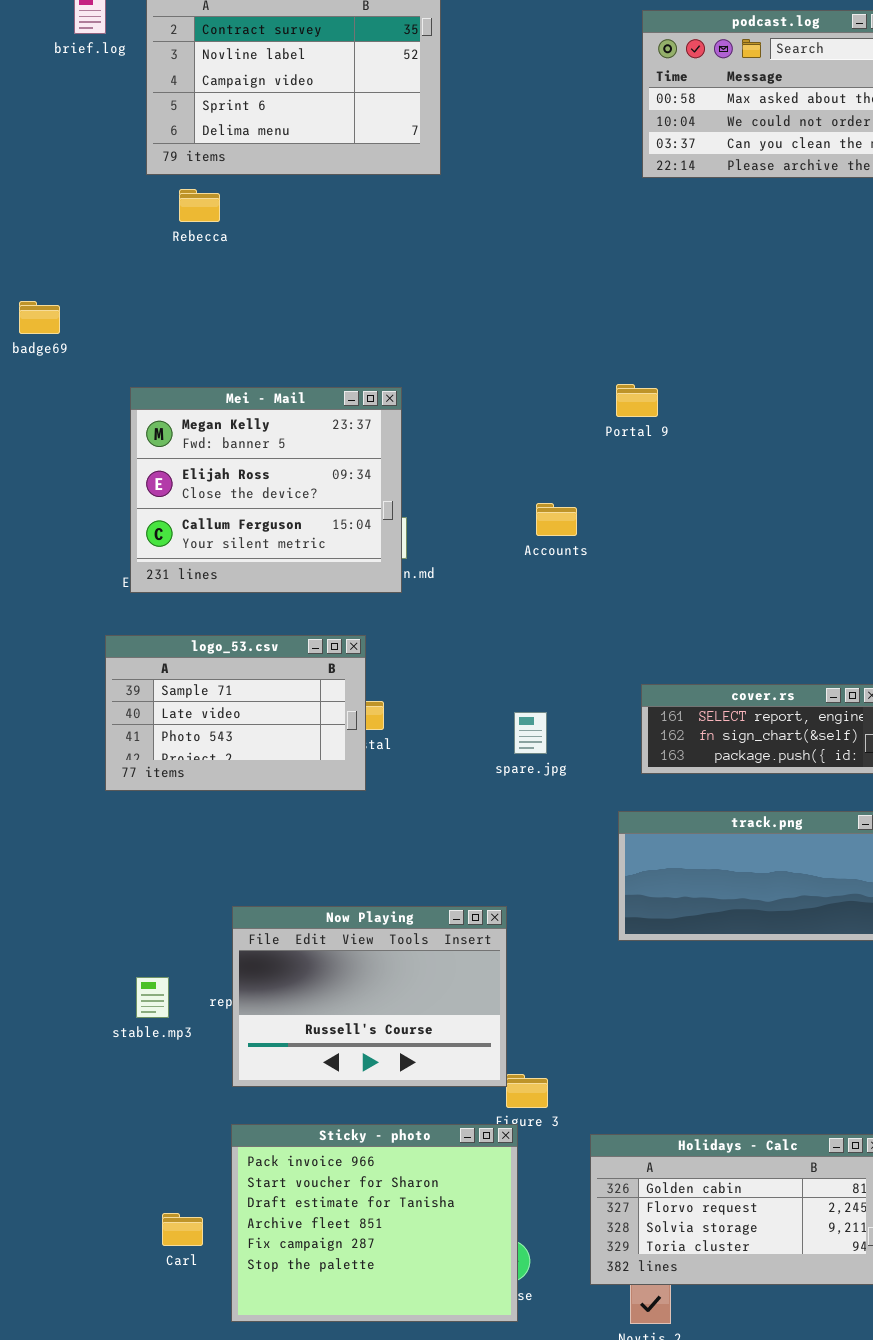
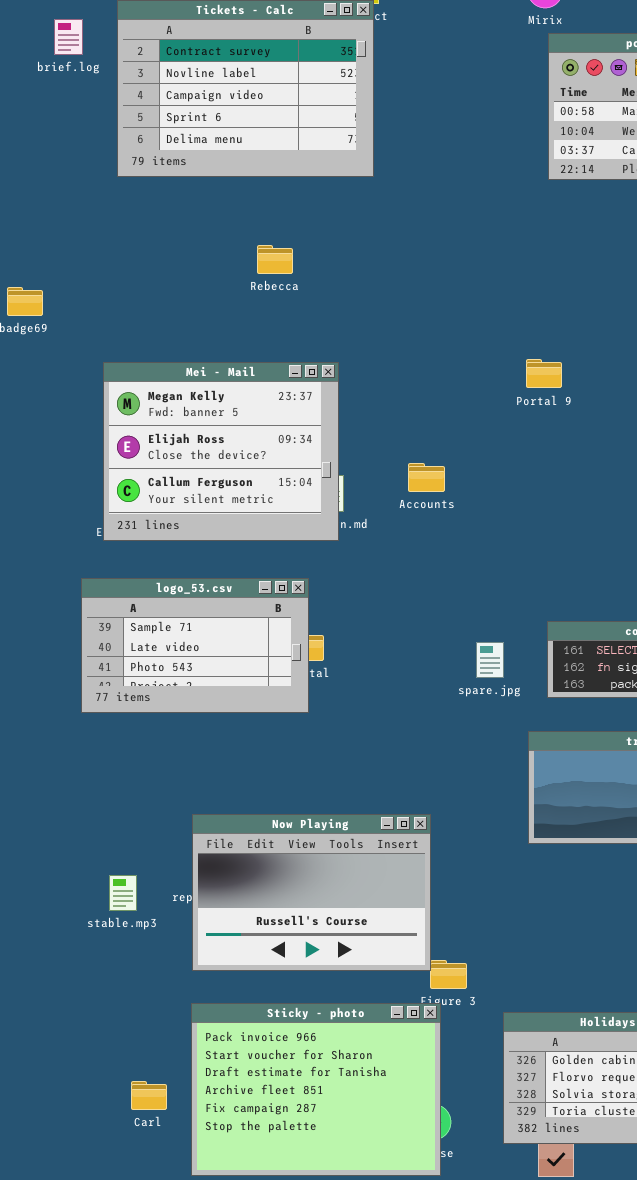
Rebecca: [179,189,220,222] -> [257,245,293,274], moved
Accounts: [536,503,577,536] -> [408,463,445,492], moved
spare.jpg: [514,712,547,754] -> [476,642,504,678], moved

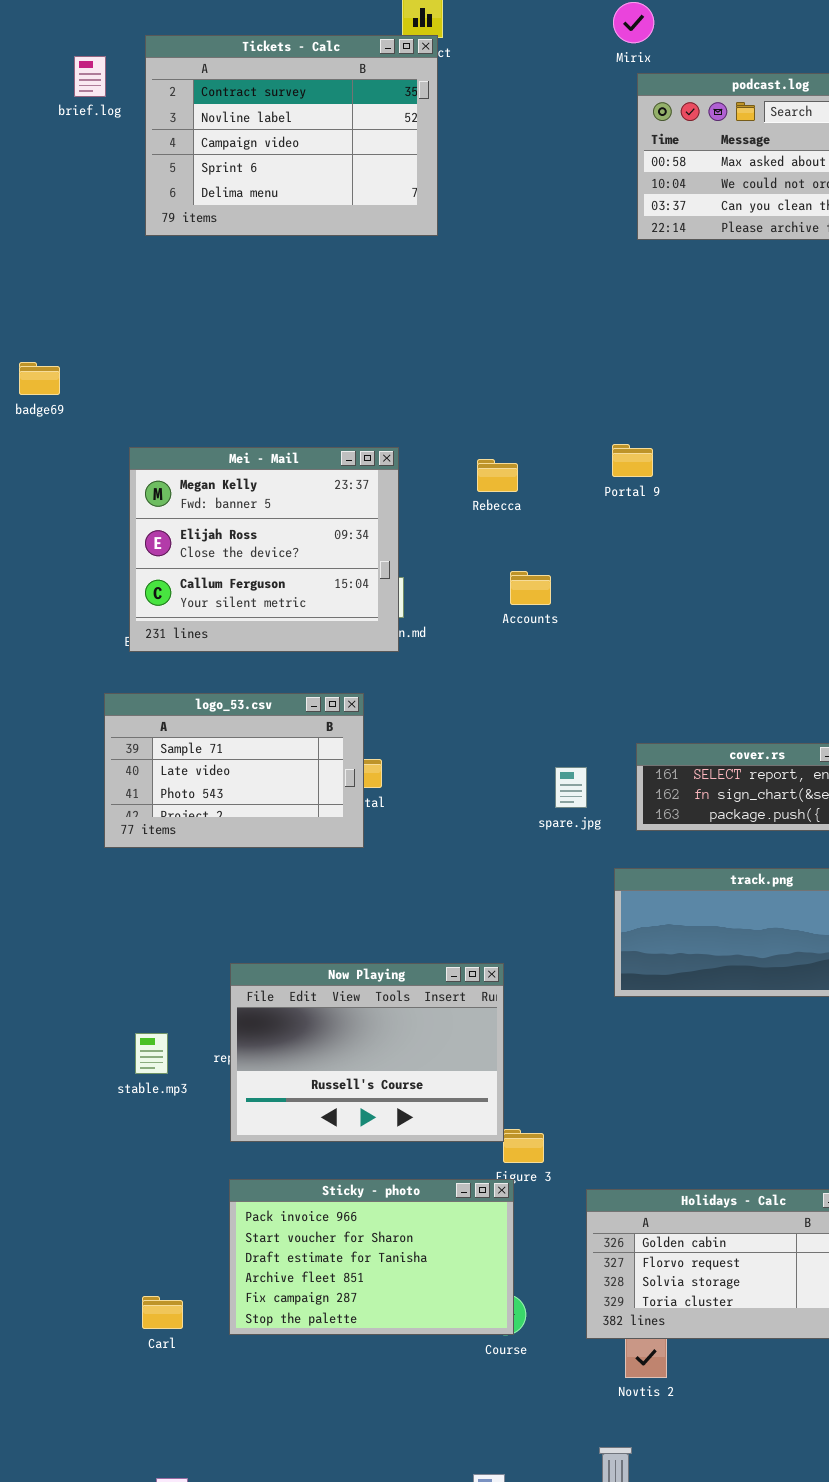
Rebecca: [257,245,293,274] -> [477,459,518,492], moved
Accounts: [408,463,445,492] -> [510,571,551,605], moved
Sticky - photo: [191,1003,441,1176] -> [229,1179,514,1335], resized
Carl: [131,1081,167,1110] -> [142,1296,183,1329], moved

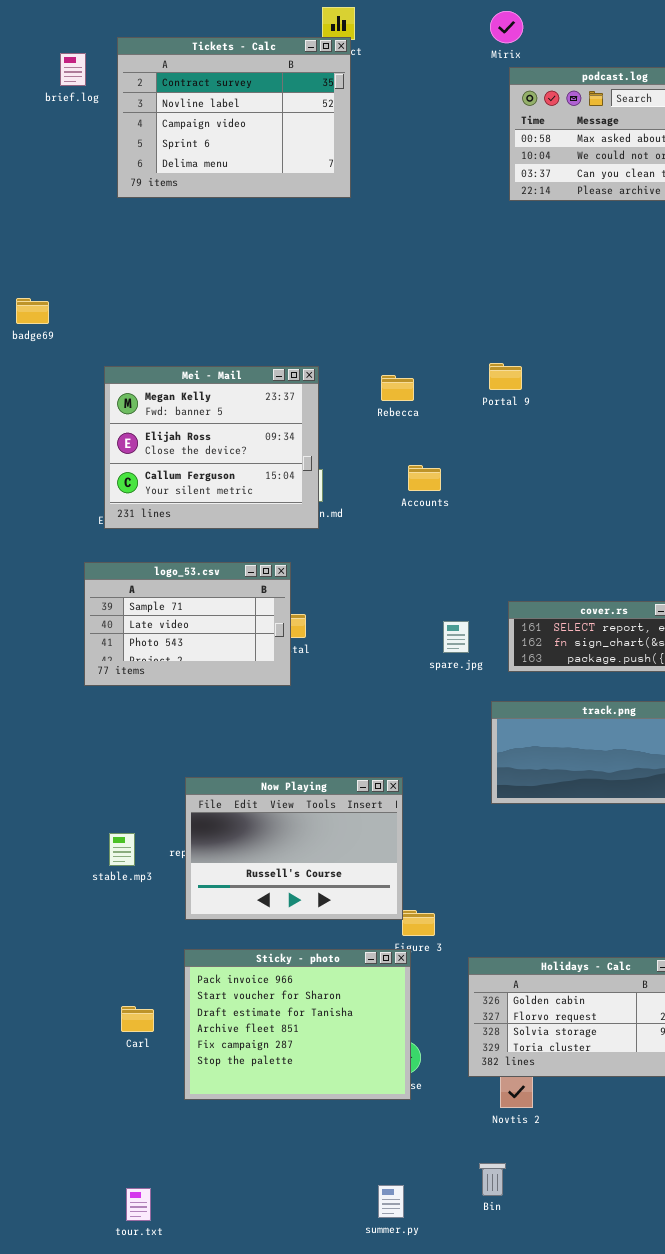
Sticky - photo: [229,1179,514,1335] -> [184,949,411,1100], resized
Carl: [142,1296,183,1329] -> [121,1006,154,1032], moved

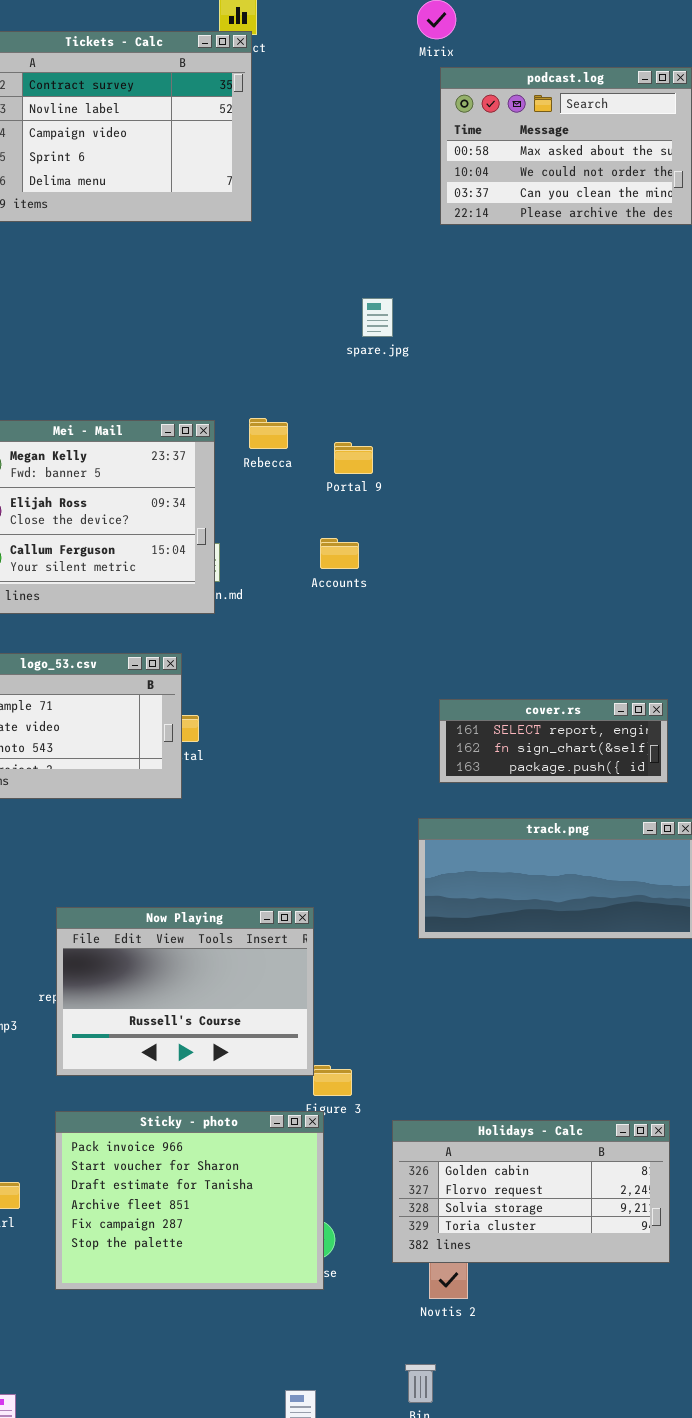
Portal 9: [489,363,522,390] -> [334,442,373,474], moved
Rebecca: [381,375,414,401] -> [249,418,288,449], moved
spare.jpg: [443,621,469,653] -> [362,298,393,337], moved

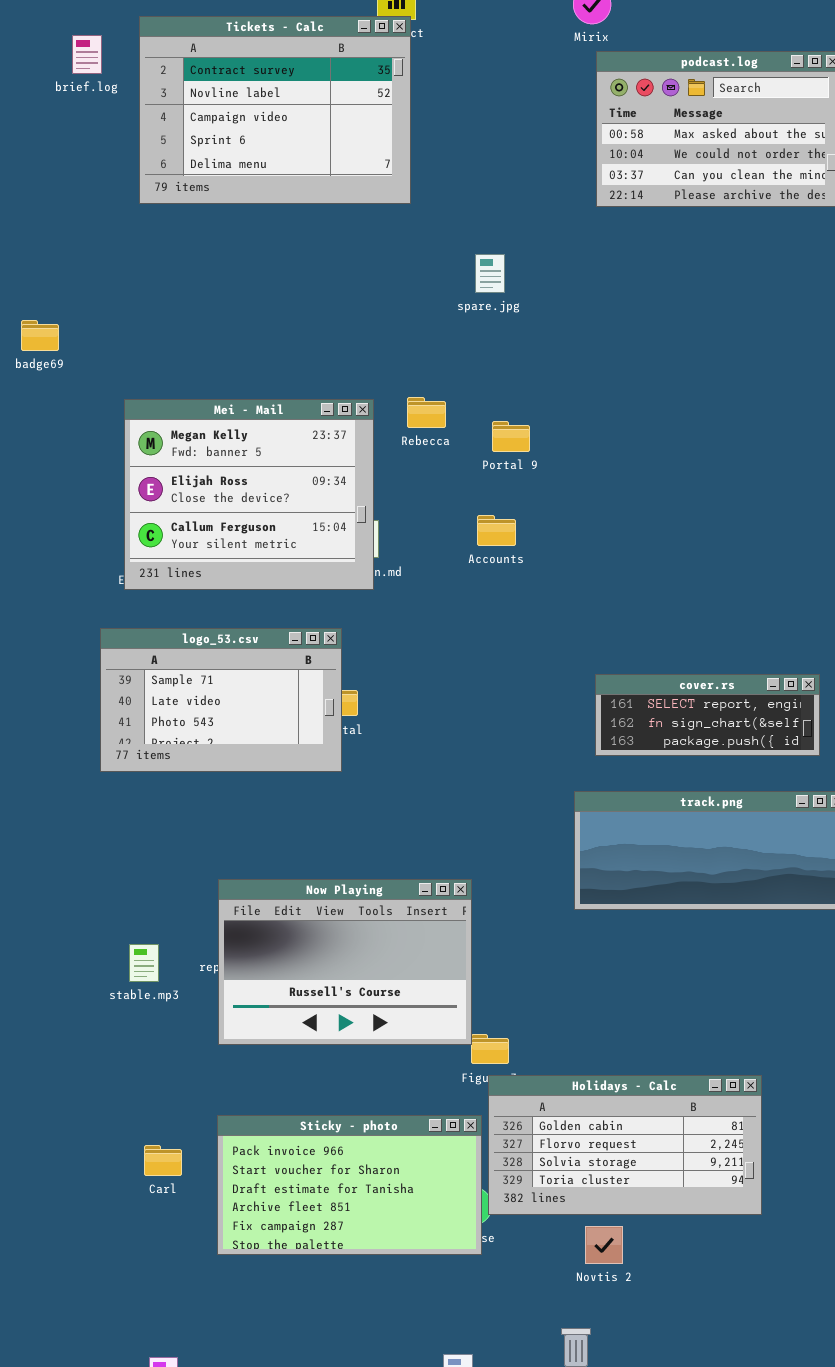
spare.jpg: [362,298,393,337] -> [475,254,505,293], moved
Sticky - photo: [55,1111,324,1290] -> [217,1115,482,1255], resized
Holidays - Calc: [392,1120,670,1263] -> [488,1075,762,1215], moved

